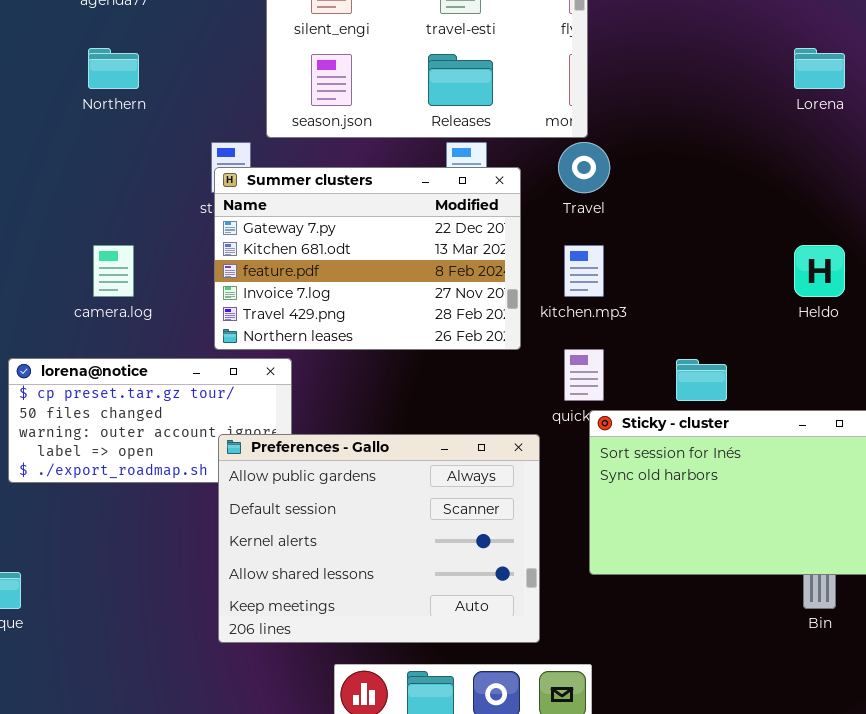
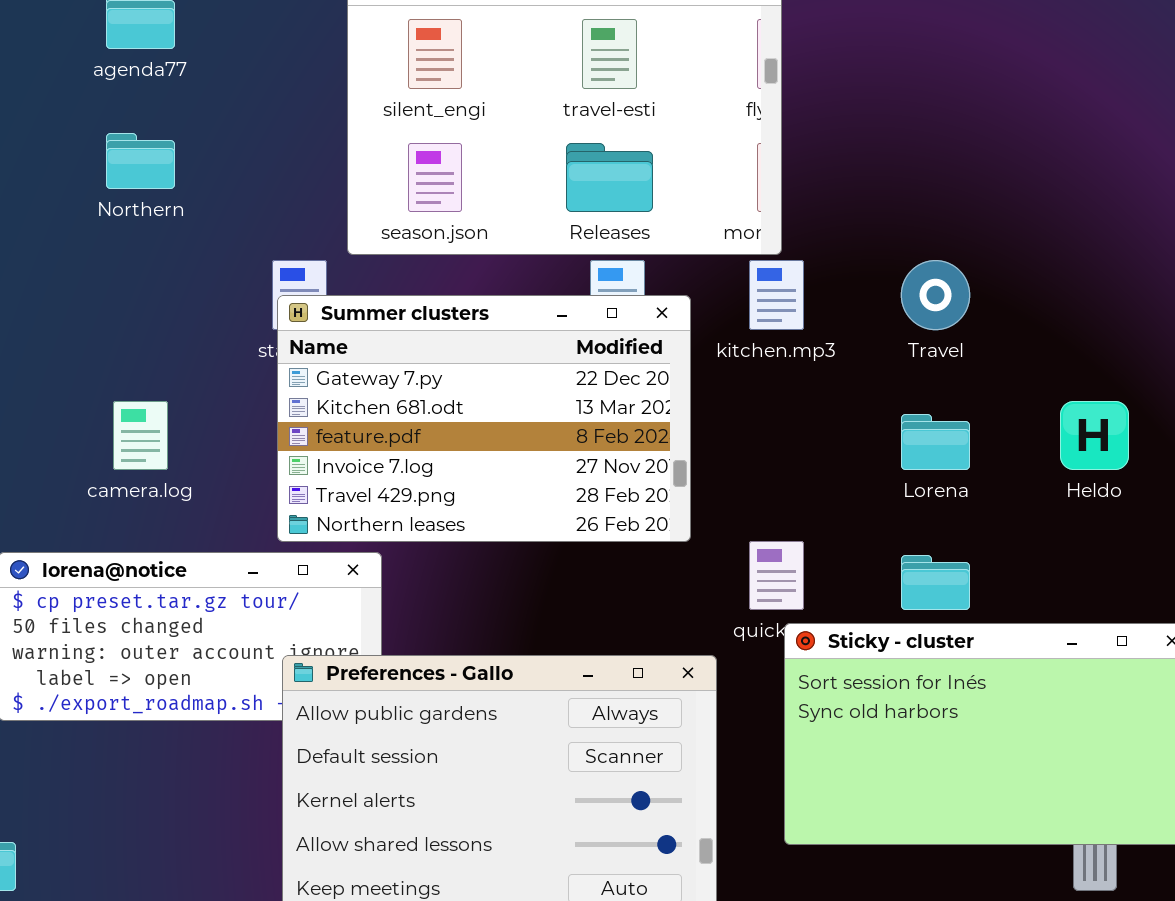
Lorena: [794,48,845,89] -> [901,414,970,470], moved
Travel: [558,142,610,193] -> [901,260,970,330], moved
kitchen.mp3: [564,245,604,297] -> [749,260,804,330], moved

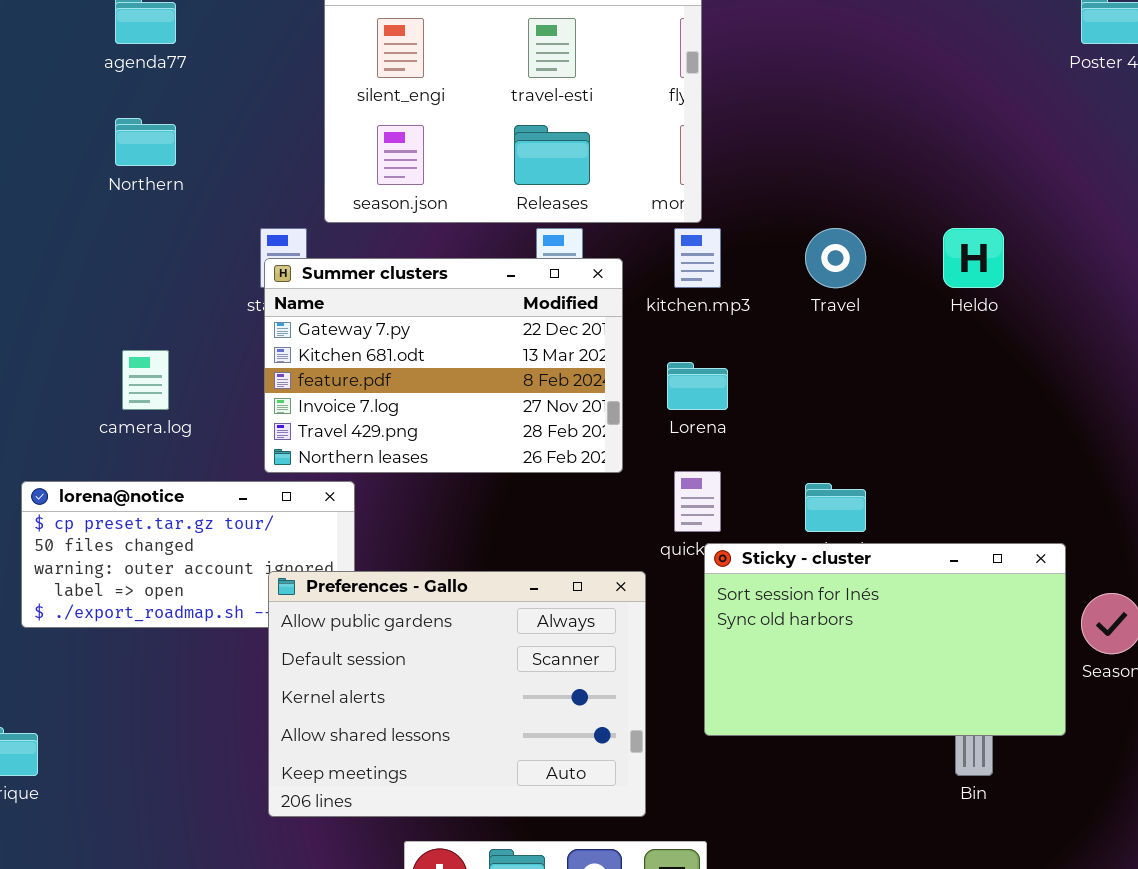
Heldo: [1060,401,1129,470] -> [943,228,1004,288], moved
Lorena: [901,414,970,470] -> [667,362,728,410], moved

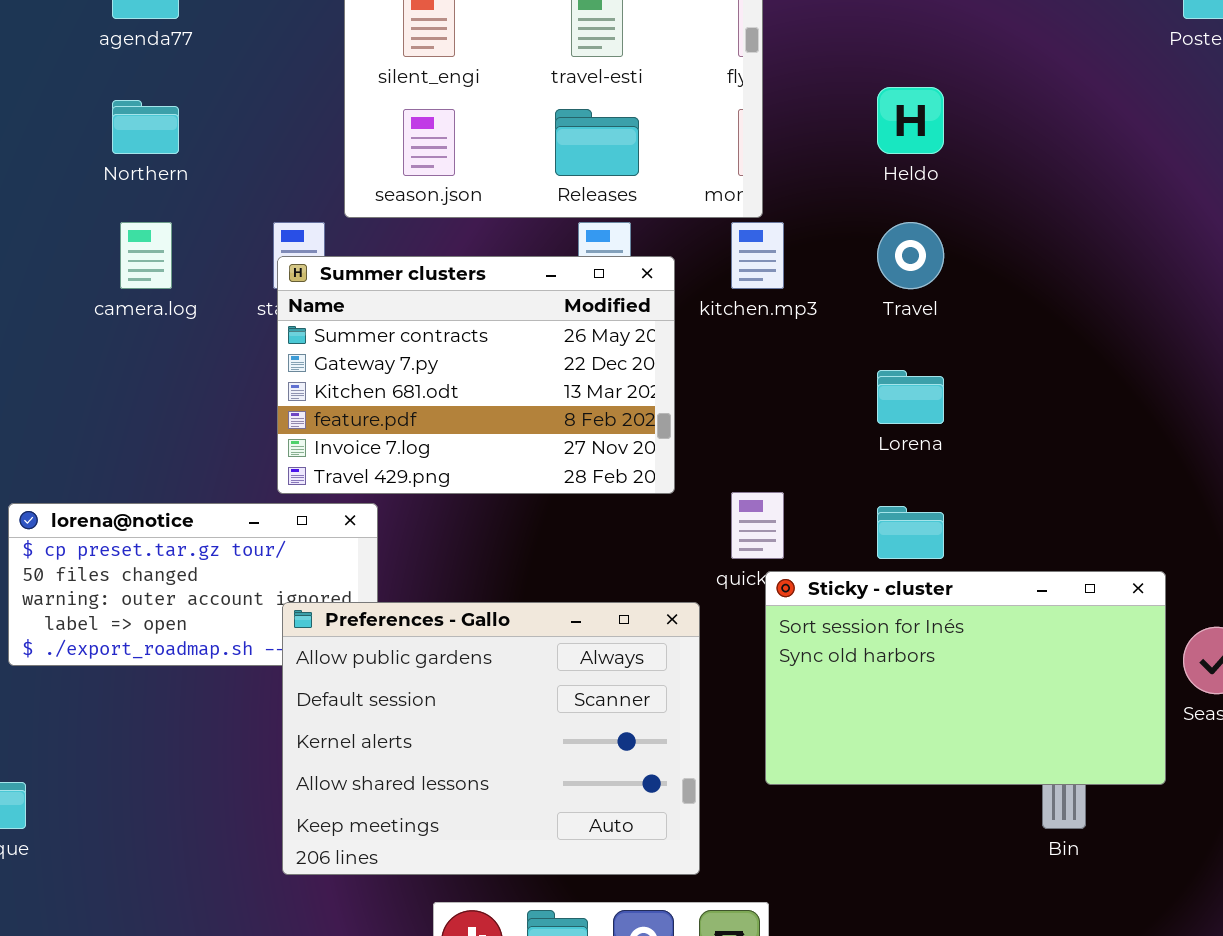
Heldo: [943,228,1004,288] -> [877,87,944,154], moved
Summer clusters: [264,258,623,473] -> [277,256,675,494], scrolled up 1 row
camera.log: [122,350,169,410] -> [120,222,172,289], moved
Lorena: [667,362,728,410] -> [877,370,944,424], moved

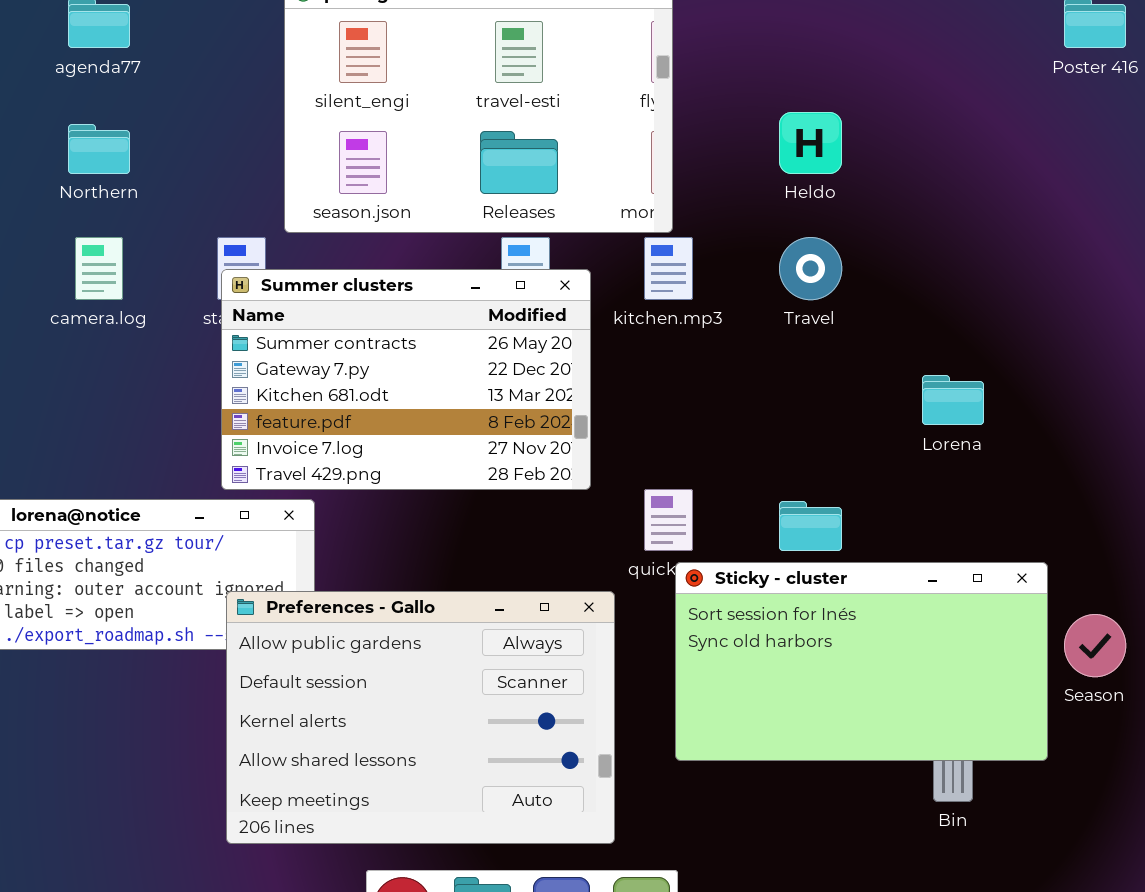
Lorena: [877,370,944,424] -> [922,375,984,425], moved

